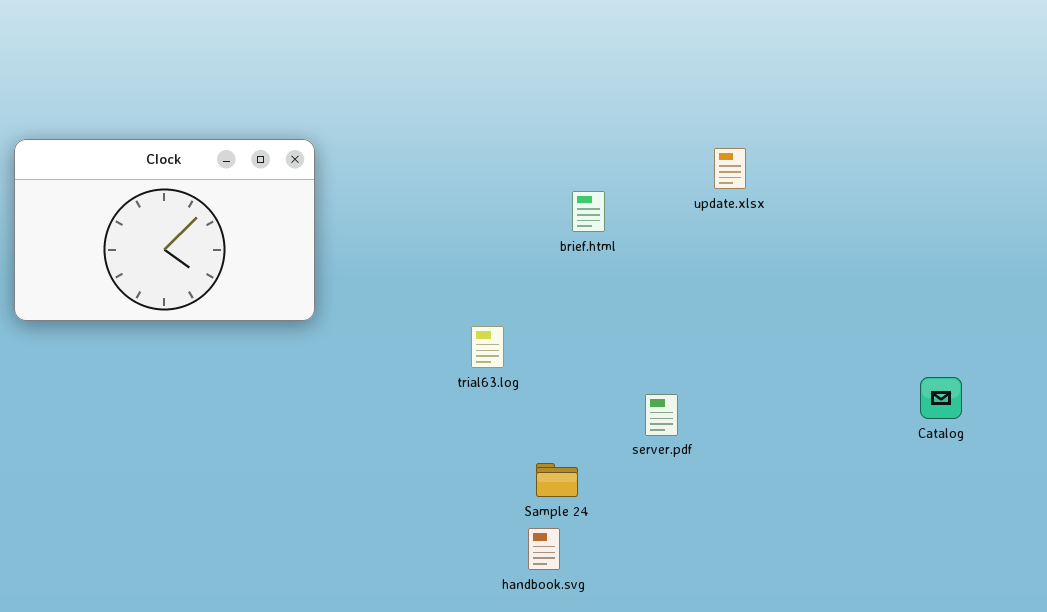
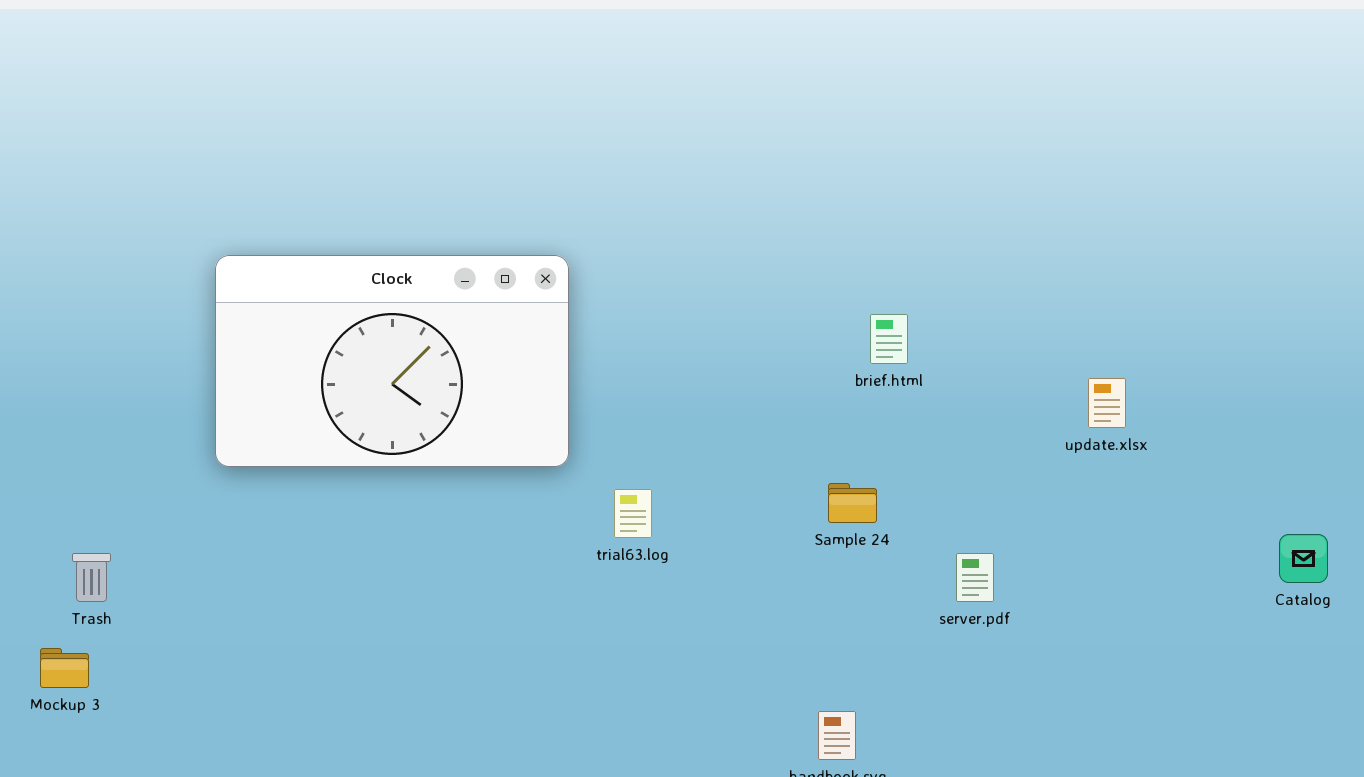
update.xlsx: [714,148,746,189] -> [1088,378,1126,428], moved
trial63.log: [471,326,504,368] -> [614,489,652,538], moved
Sample 24: [536,463,578,497] -> [828,483,877,523], moved

